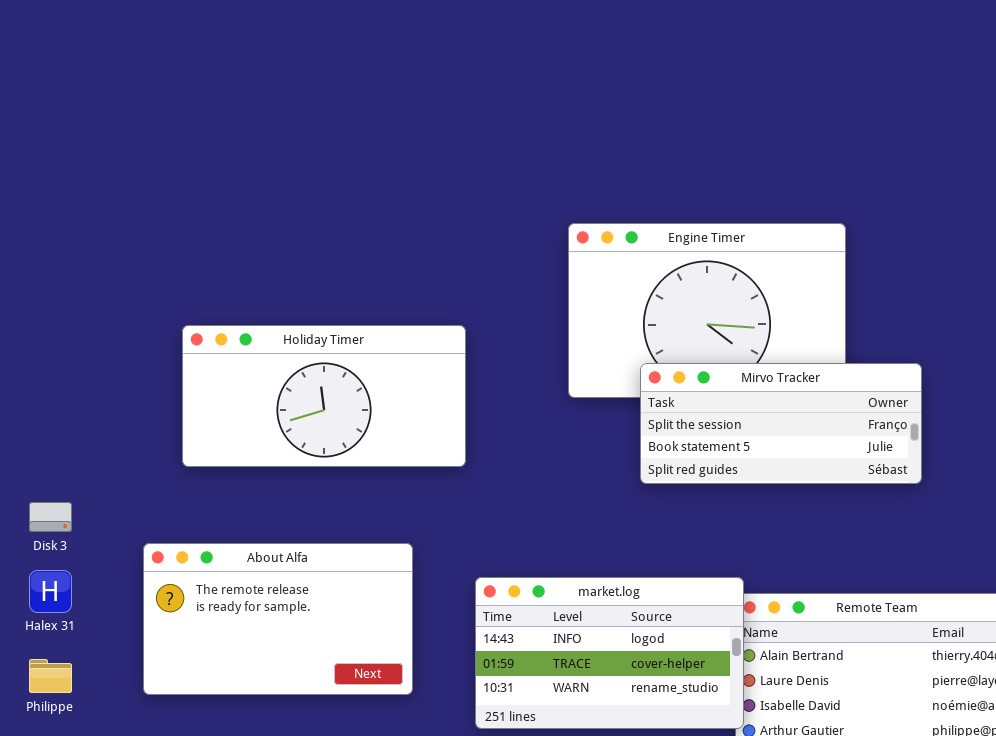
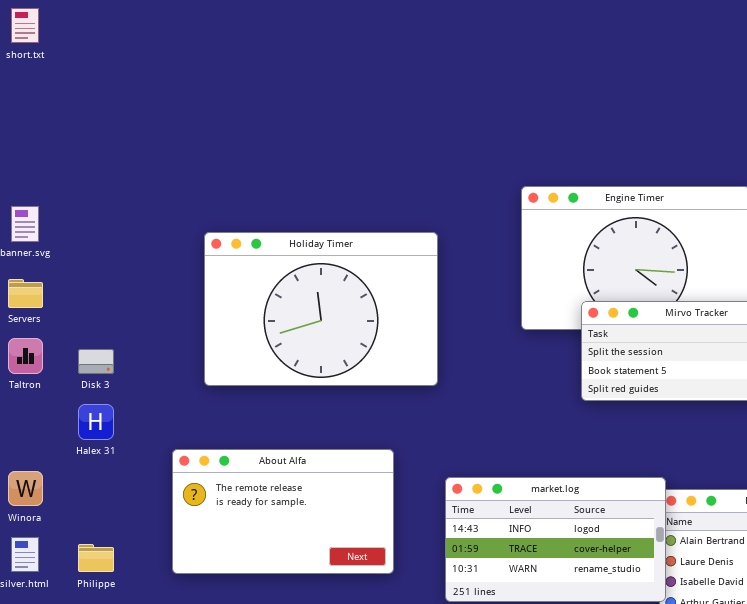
Holiday Timer: [182,325,466,467] -> [204,232,438,386], resized
Disk 3: [29,502,72,532] -> [78,349,114,374], moved
Halex 31: [29,570,72,613] -> [78,404,114,440], moved

